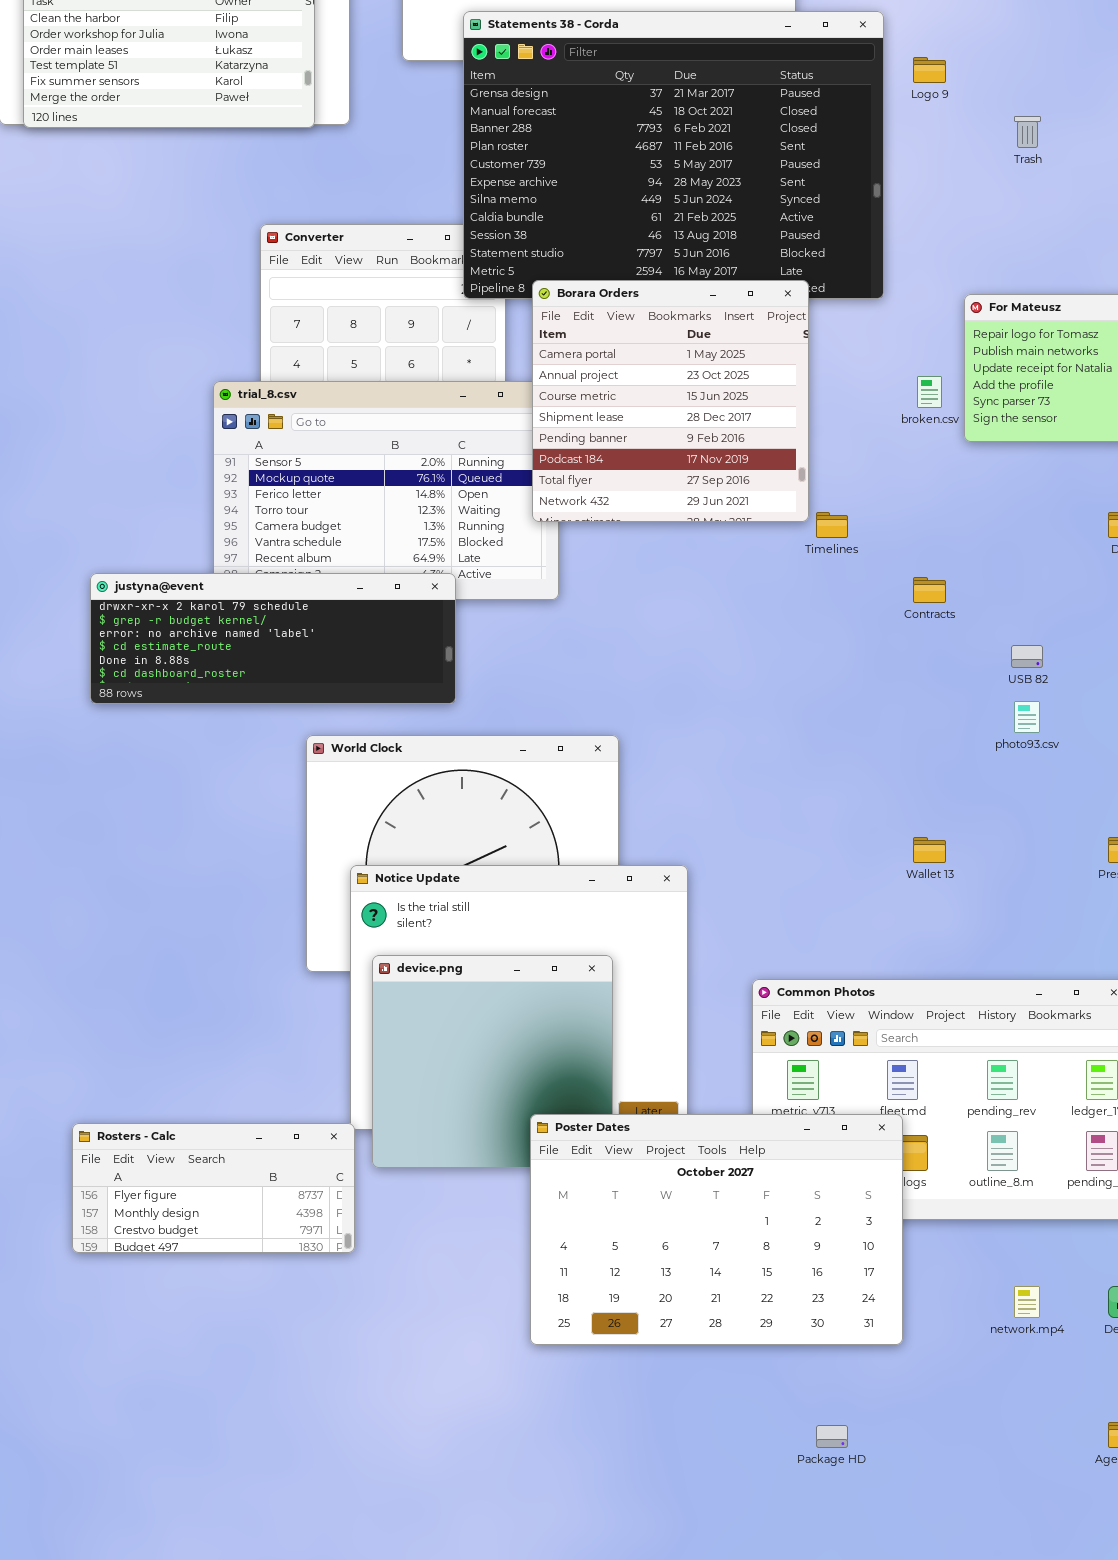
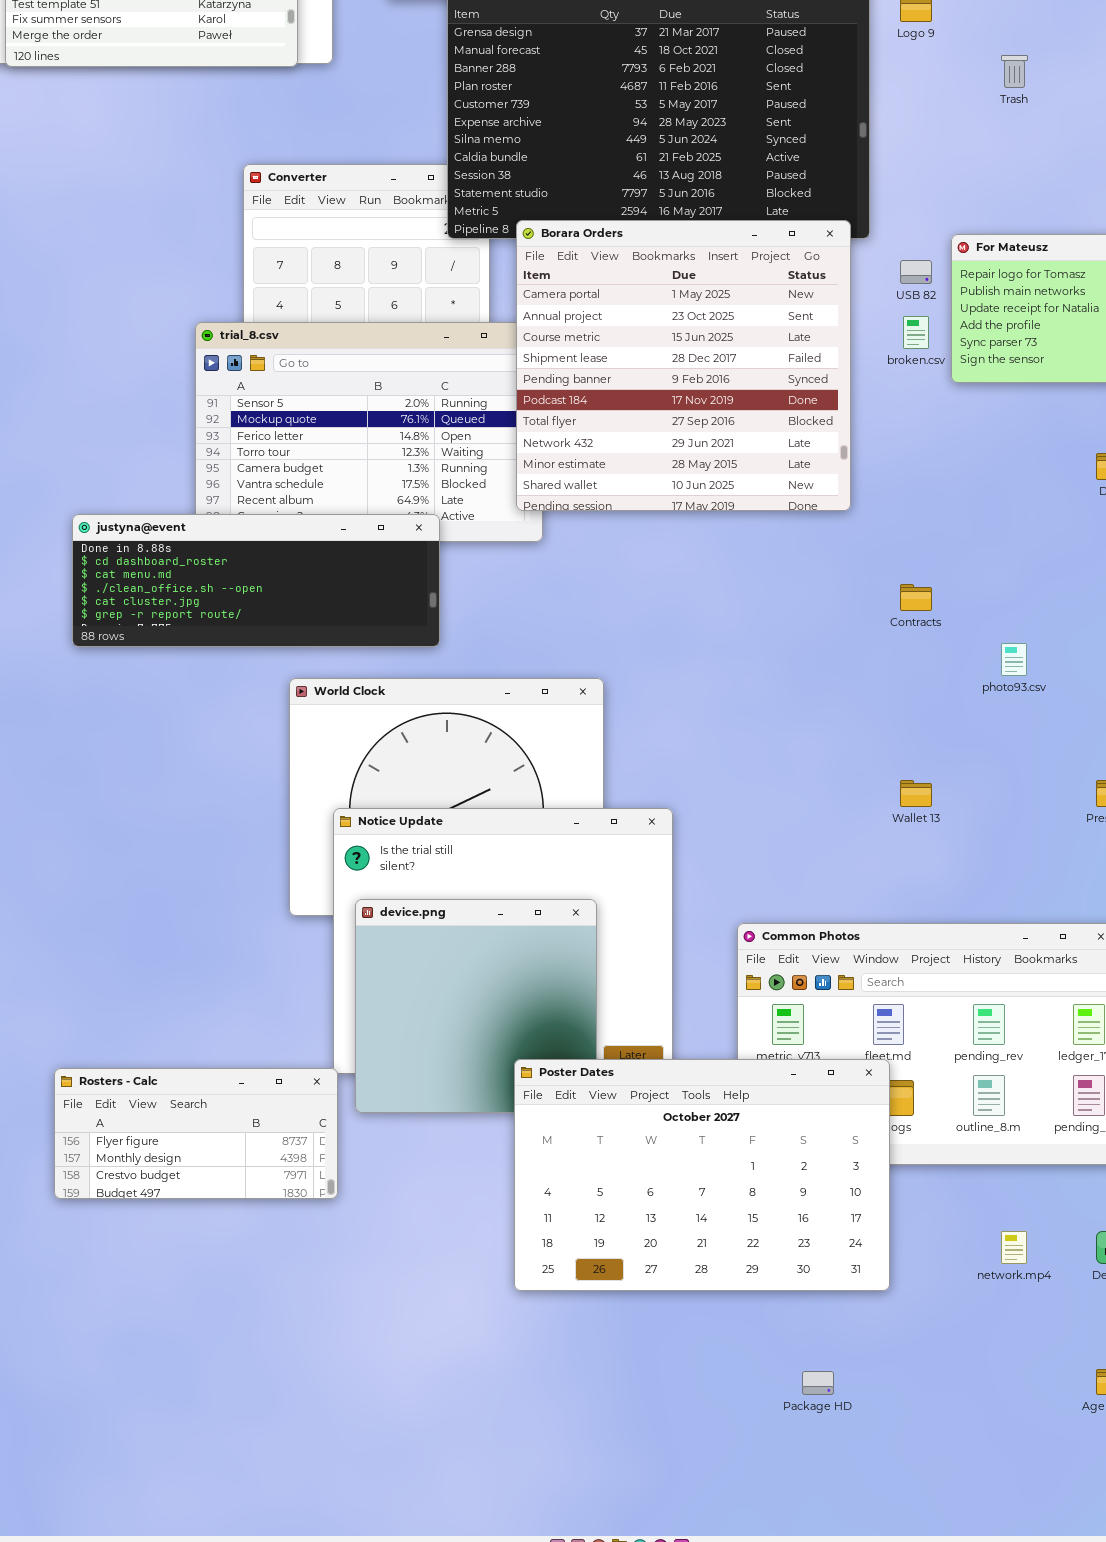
Borara Orders: [532,280,809,522] -> [516,220,851,511], resized
justyna@event: [90,573,456,704] -> [72,514,440,647], scrolled down 4 rows
Contracts: [913,577,946,603] -> [900,584,932,611], moved
USB 82: [1011,645,1043,668] -> [900,260,932,284], moved

